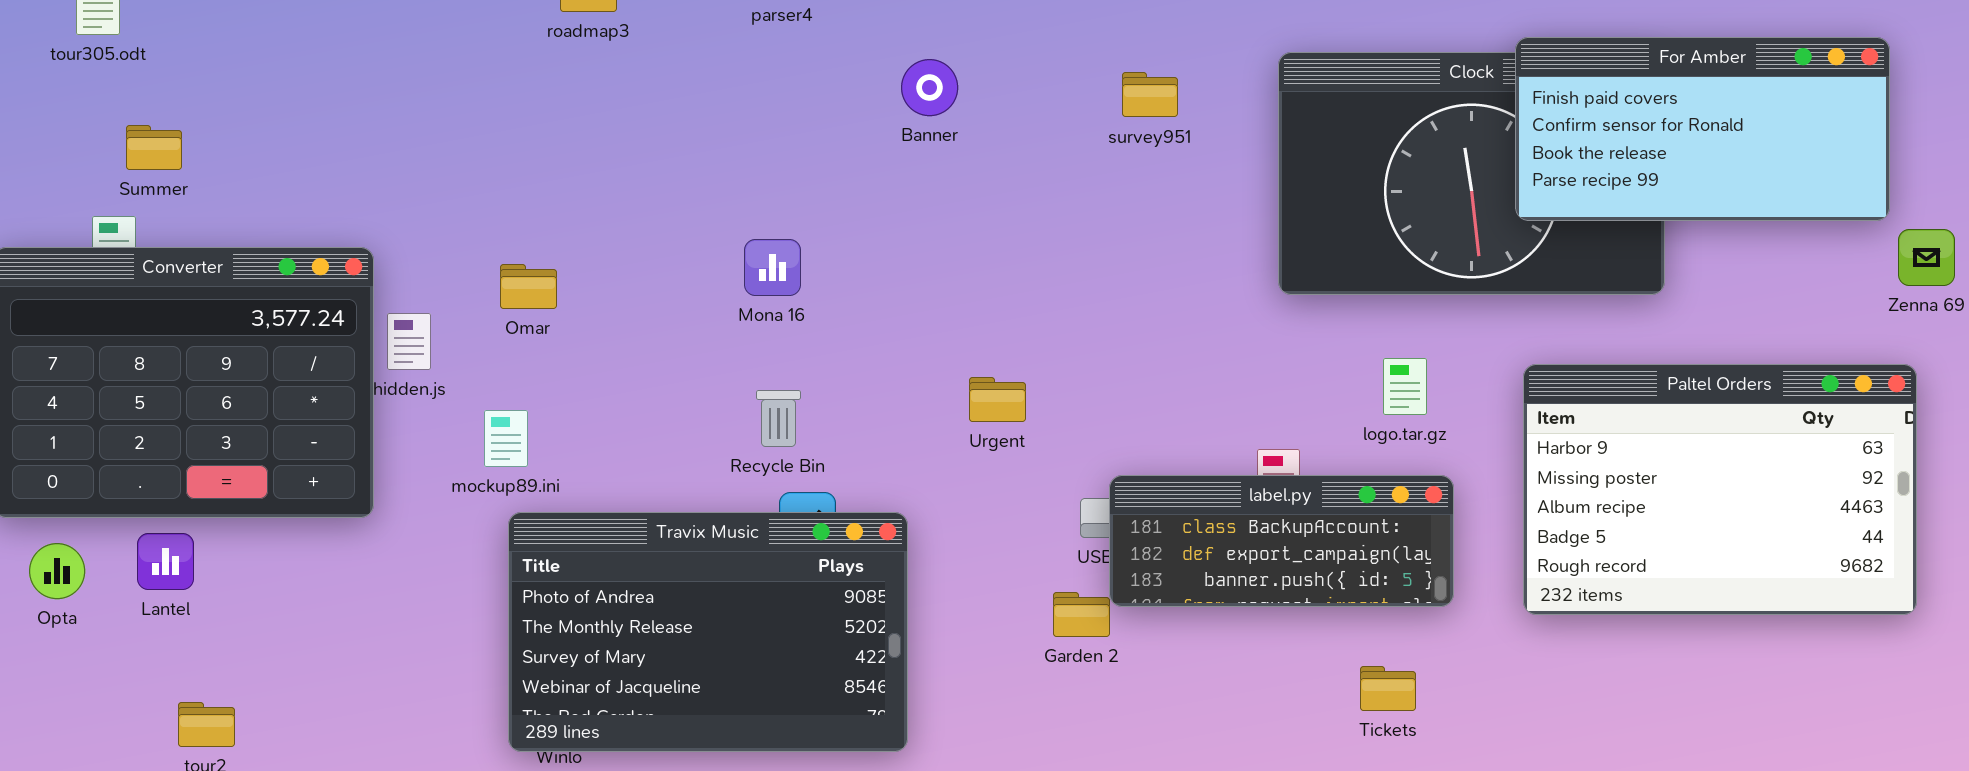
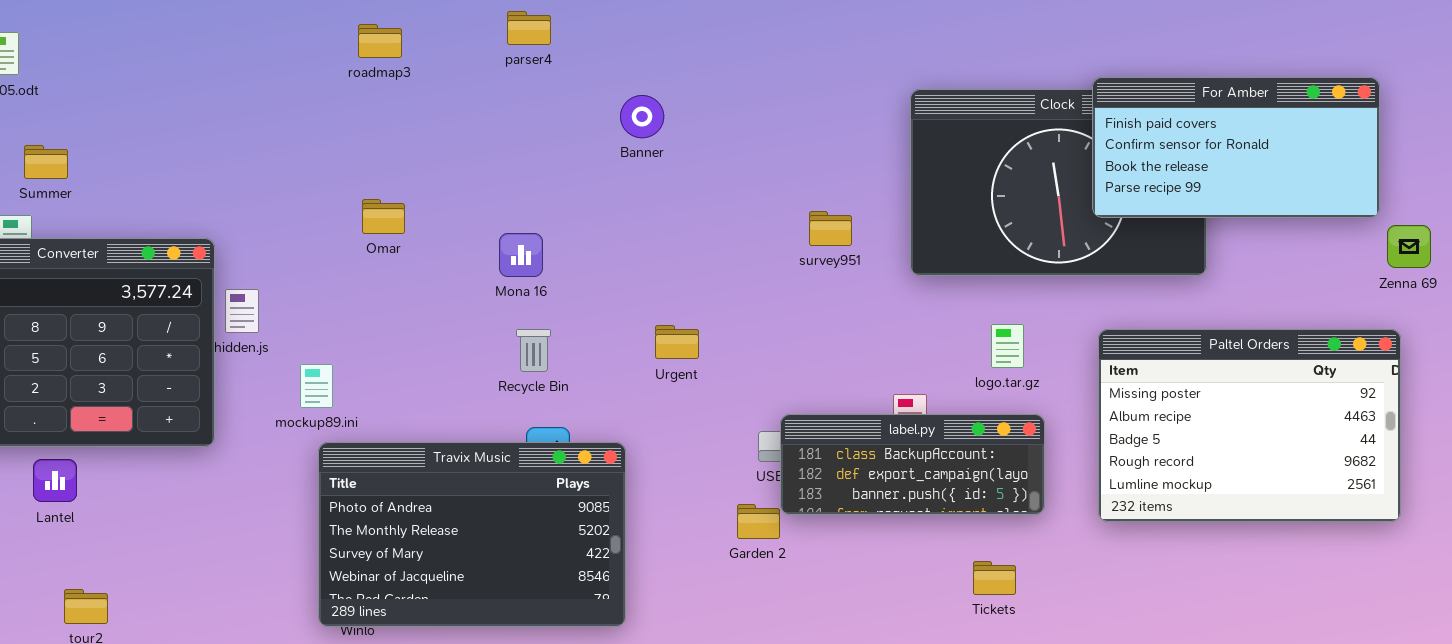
survey951: [1122,72,1178,117] -> [809,211,852,246], moved
Omar: [500,264,557,309] -> [362,199,405,234], moved
Paltel Orders: [1523,364,1917,615] -> [1098,329,1401,522], scrolled down 1 row
Urgent: [969,377,1026,422] -> [655,325,699,359], moved
Recycle Bin: [756,390,801,447] -> [516,329,551,372], moved

